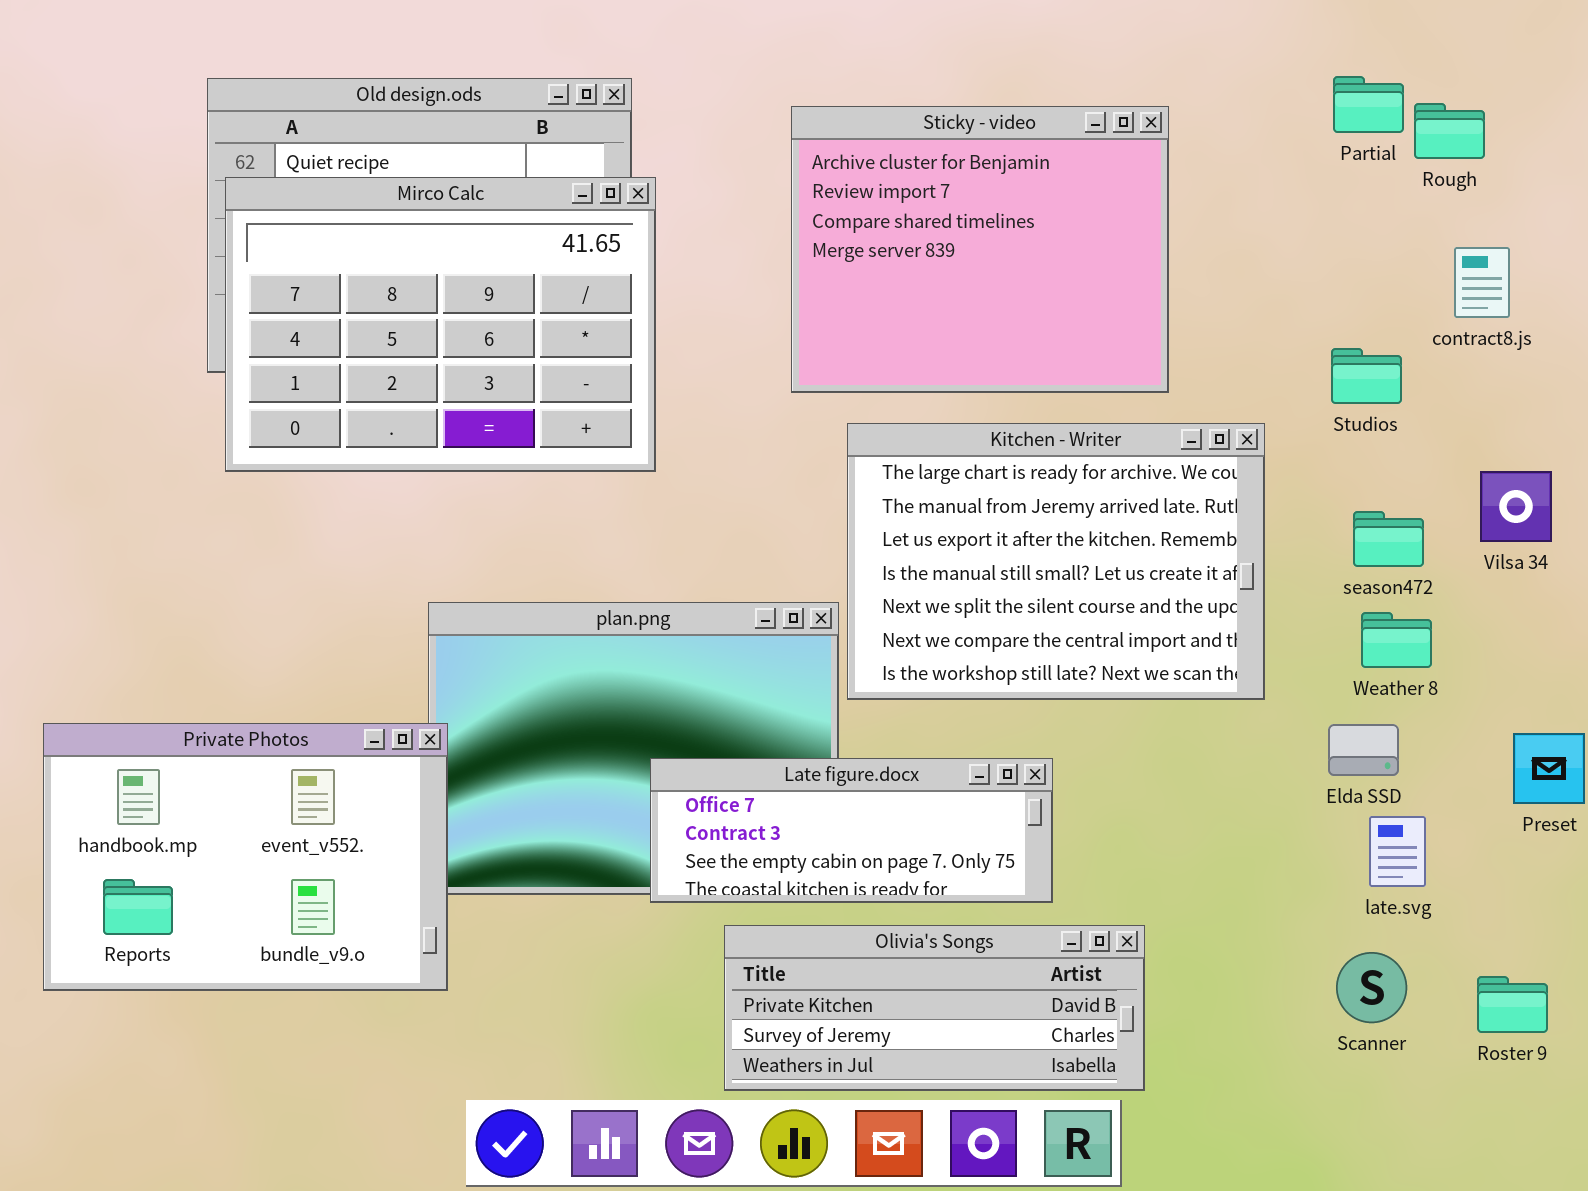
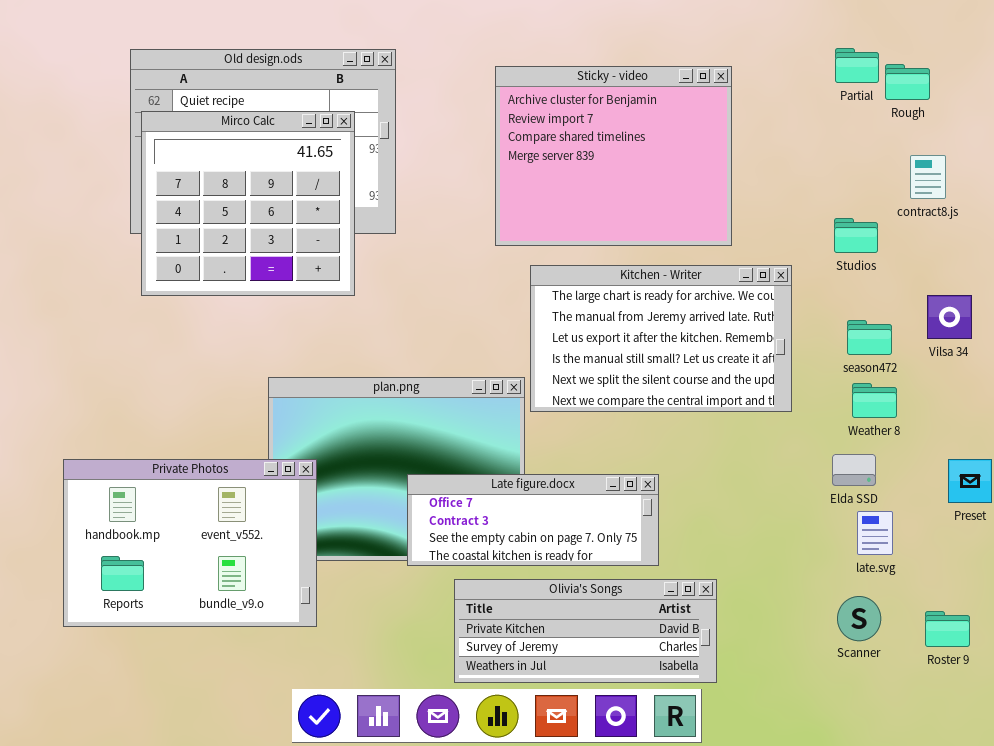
Mirco Calc: [225,177,656,472] -> [141,111,355,296], resized
Kitchen - Writer: [847,423,1265,700] -> [530,265,792,412], resized
Private Photos: [43,723,448,991] -> [63,459,317,627], moved

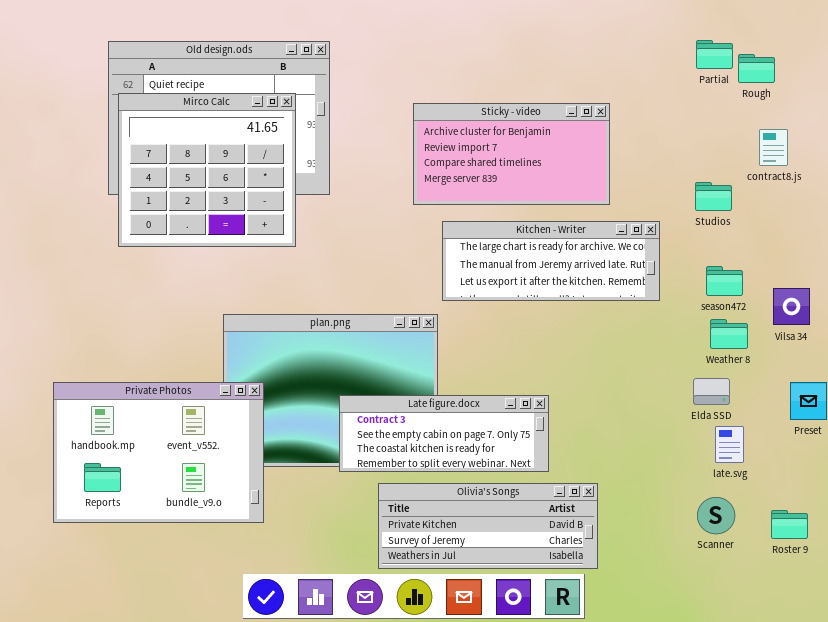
Sticky - video: [495,66,732,246] -> [413,103,610,205], resized
Kitchen - Writer: [530,265,792,412] -> [442,221,660,301], resized
Vilsa 34: [927,295,972,339] -> [773,288,810,325], moved
Late figure.docx: [407,474,659,566] -> [339,395,549,472], scrolled down 1 row

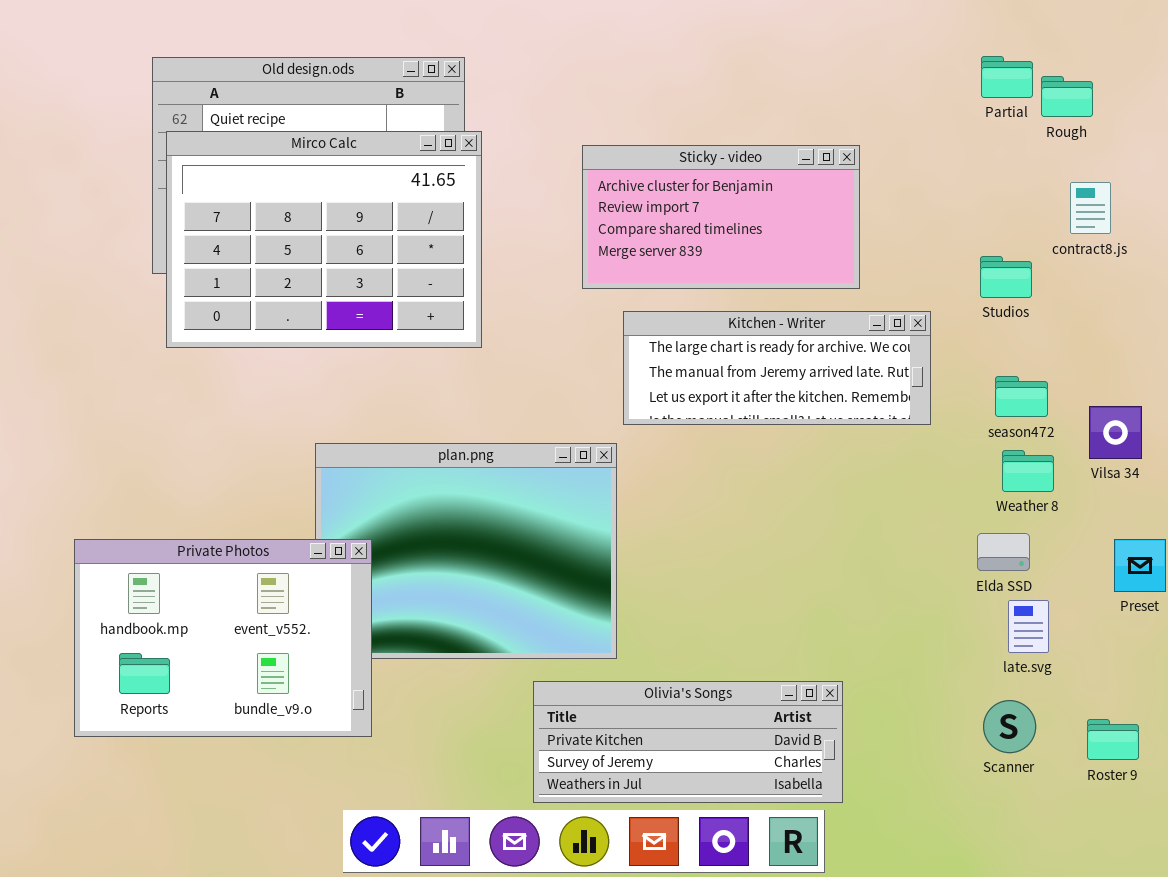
Mirco Calc: [118,93,296,247] -> [166,131,482,348], resized
Late figure.docx: [339,395,549,472] -> none, closed

